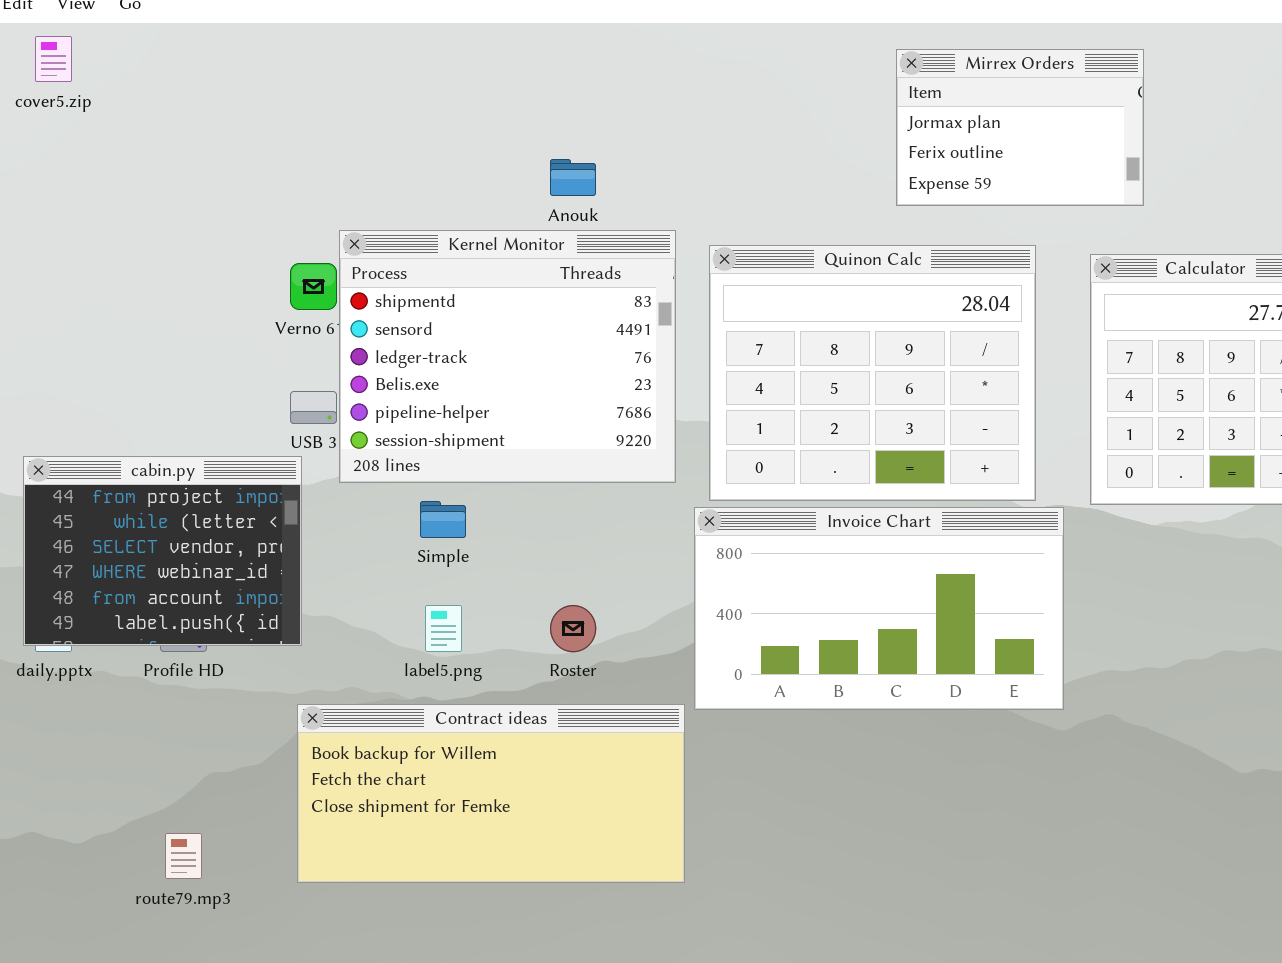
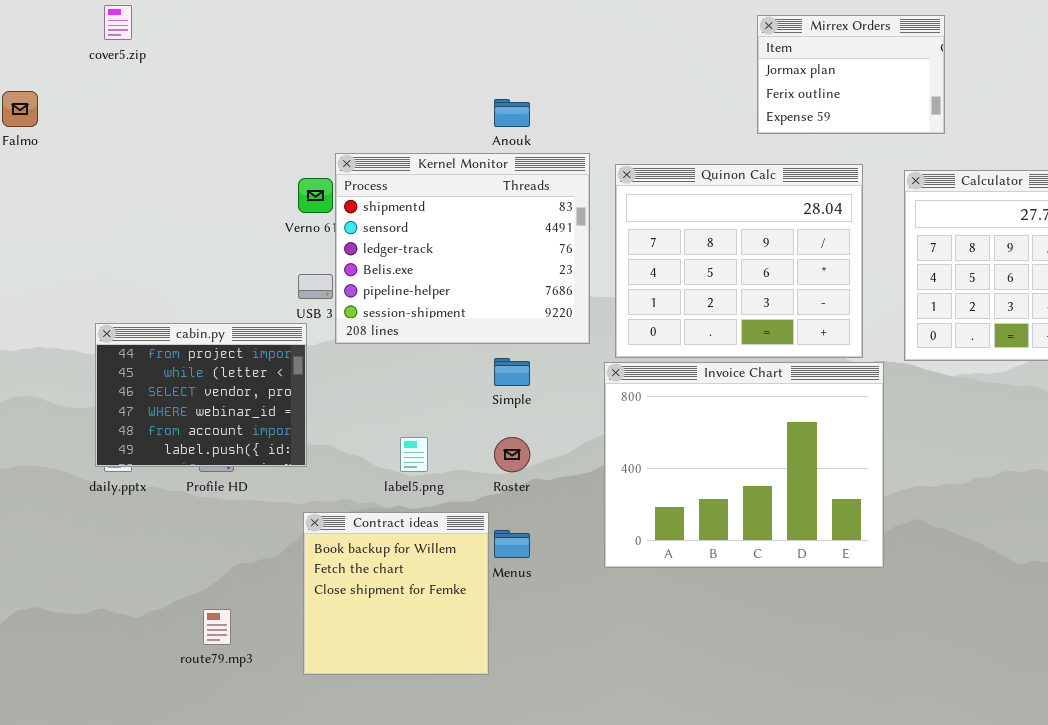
Simple: [420,501,466,538] -> [494,358,530,386], moved
Invoice Chart: [694,507,1064,710] -> [604,362,884,568], resized
Contract ideas: [297,704,685,883] -> [303,512,489,675], resized

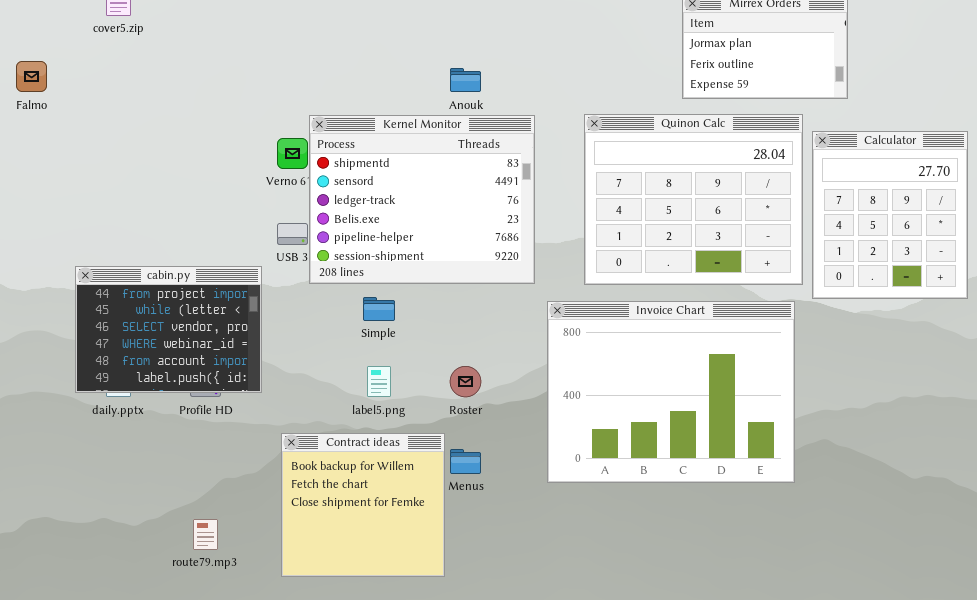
Quinon Calc: [615,164,863,358] -> [584,114,803,285], moved
cabin.py: [95,323,307,467] -> [75,266,262,393], moved
Simple: [494,358,530,386] -> [363,297,395,321], moved

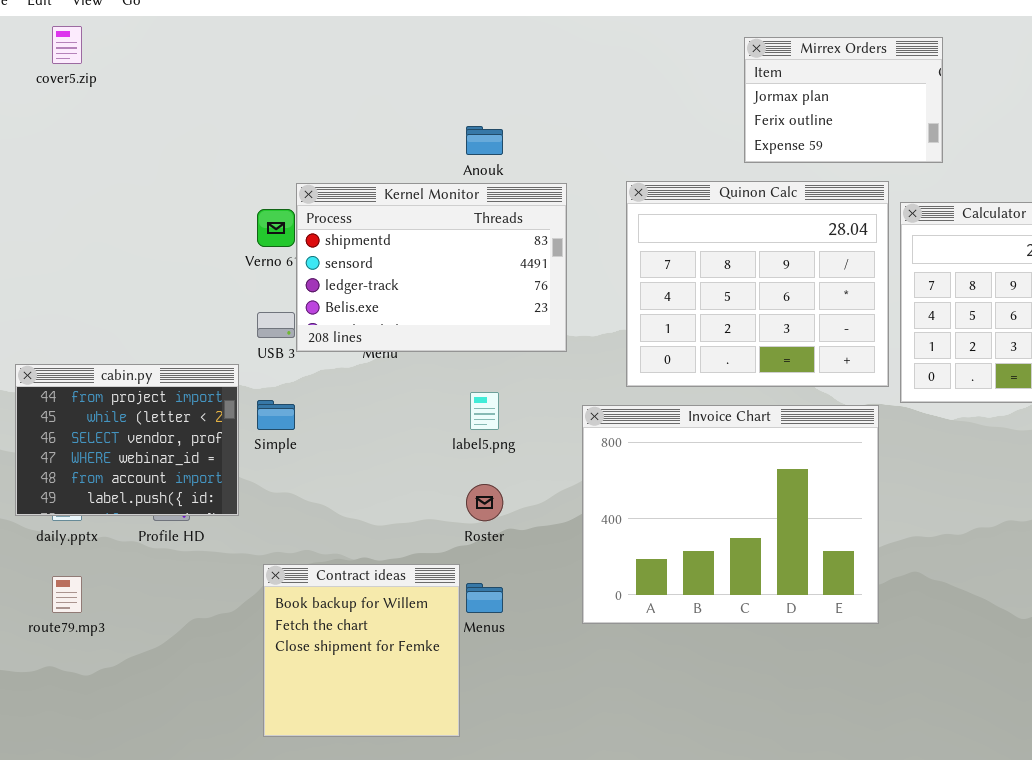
Kernel Monitor: [309,115,535,284] -> [296,183,567,352], resized
Simple: [363,297,395,321] -> [257,400,295,430], moved
label5.png: [367,366,391,397] -> [470,392,499,430], moved
route79.mp3: [193,519,218,550] -> [52,576,82,613], moved

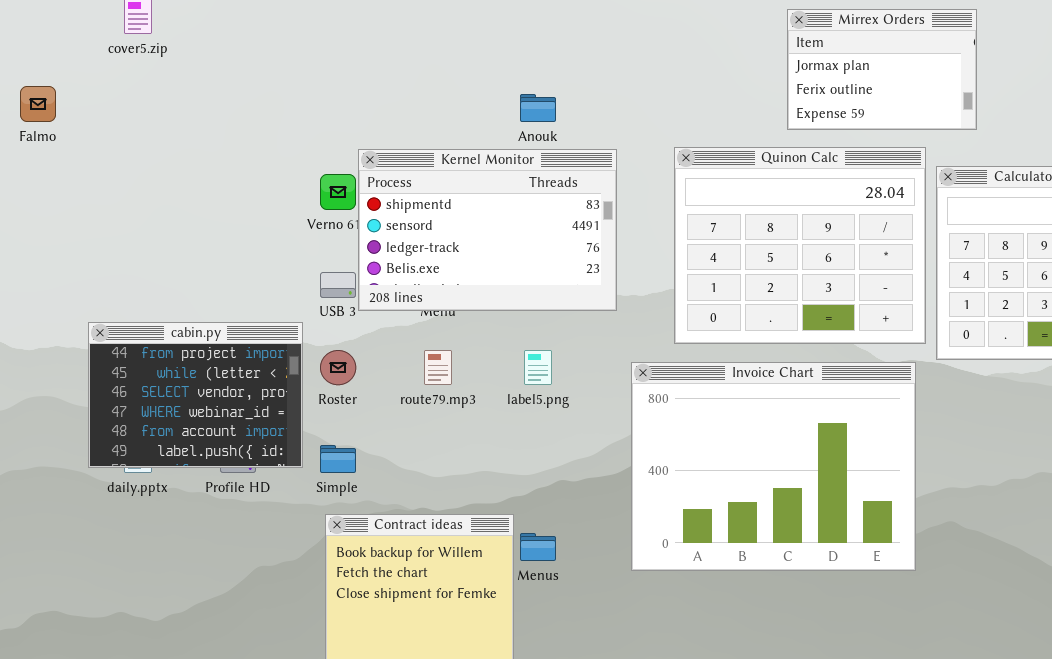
Simple: [257,400,295,430] -> [320,445,356,473], moved
Roster: [466,484,503,521] -> [320,350,356,385], moved
route79.mp3: [52,576,82,613] -> [424,350,452,385], moved

